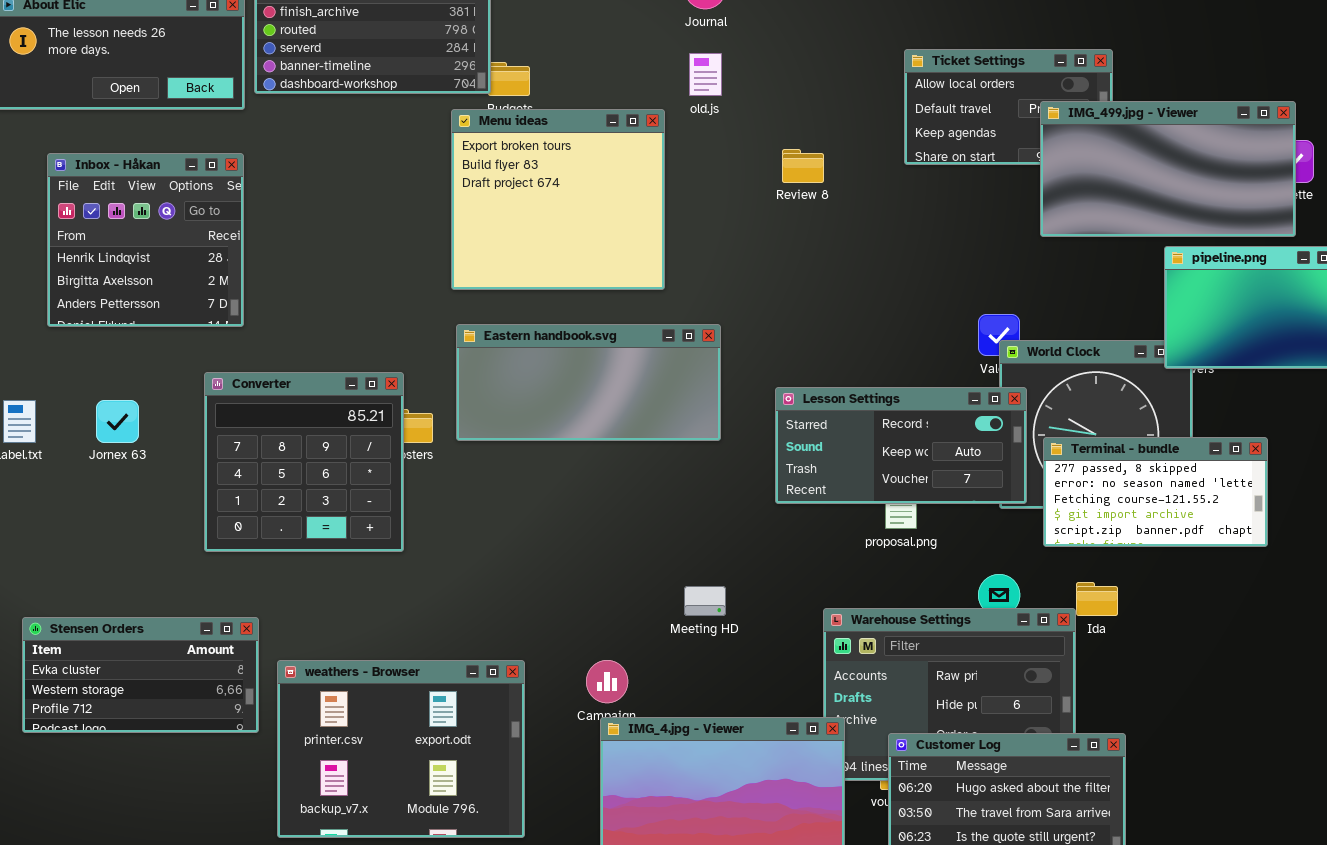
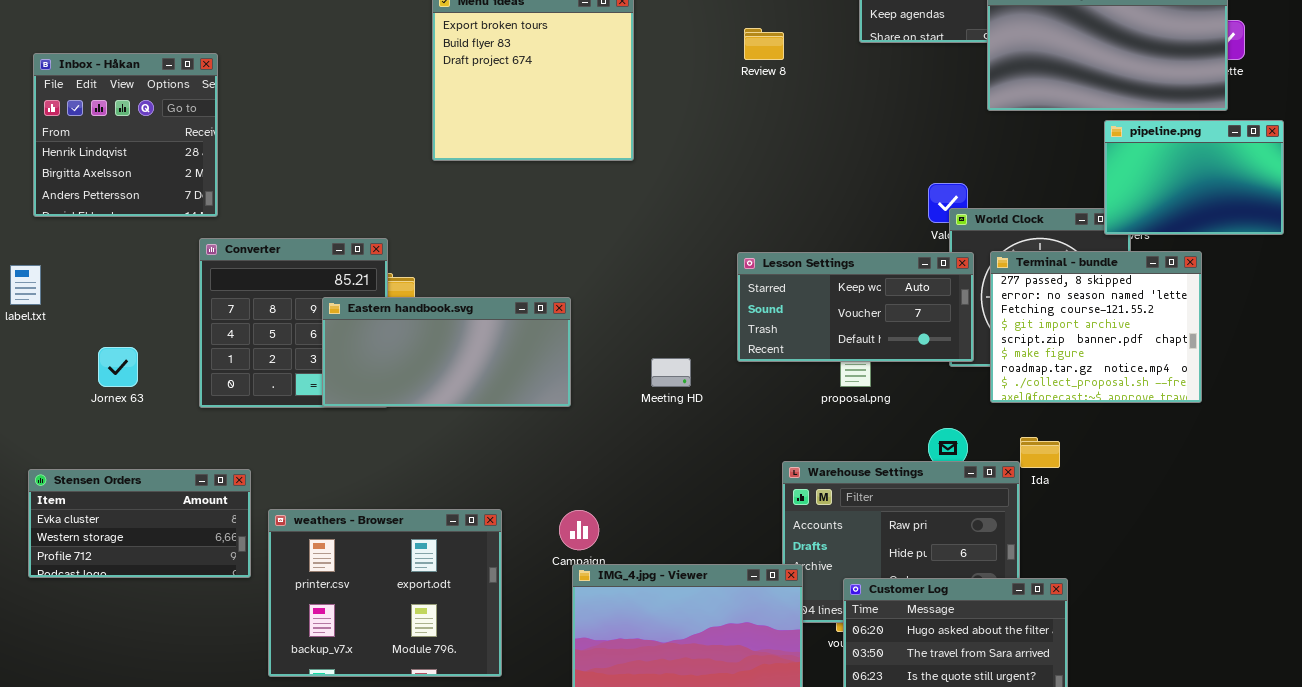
Inbox - Håkan: [47,153,244,327] -> [33,53,218,217], moved
Eastern handbook.svg: [456,324,721,441] -> [322,297,571,407], moved
Lesson Settings: [775,387,1027,504] -> [737,252,974,362], scrolled down 1 row
Jornex 63: [96,400,139,443] -> [98,347,138,387], moved
Terminal - bundle: [1043,437,1268,547] -> [990,251,1202,403], resized
Meeting HD: [684,586,726,616] -> [651,358,691,387], moved

